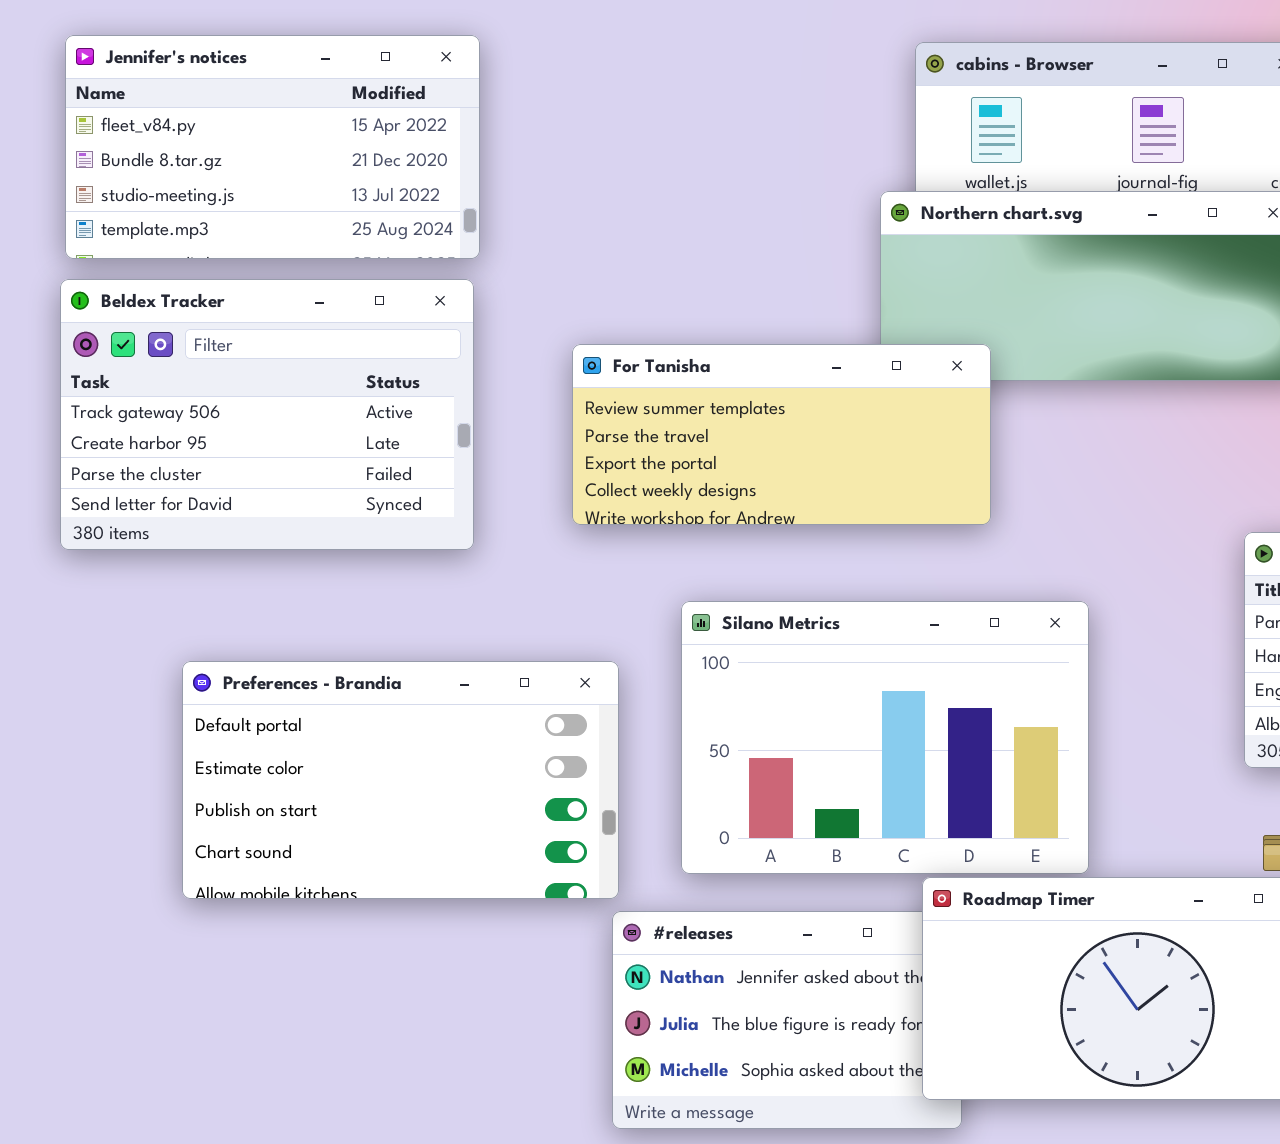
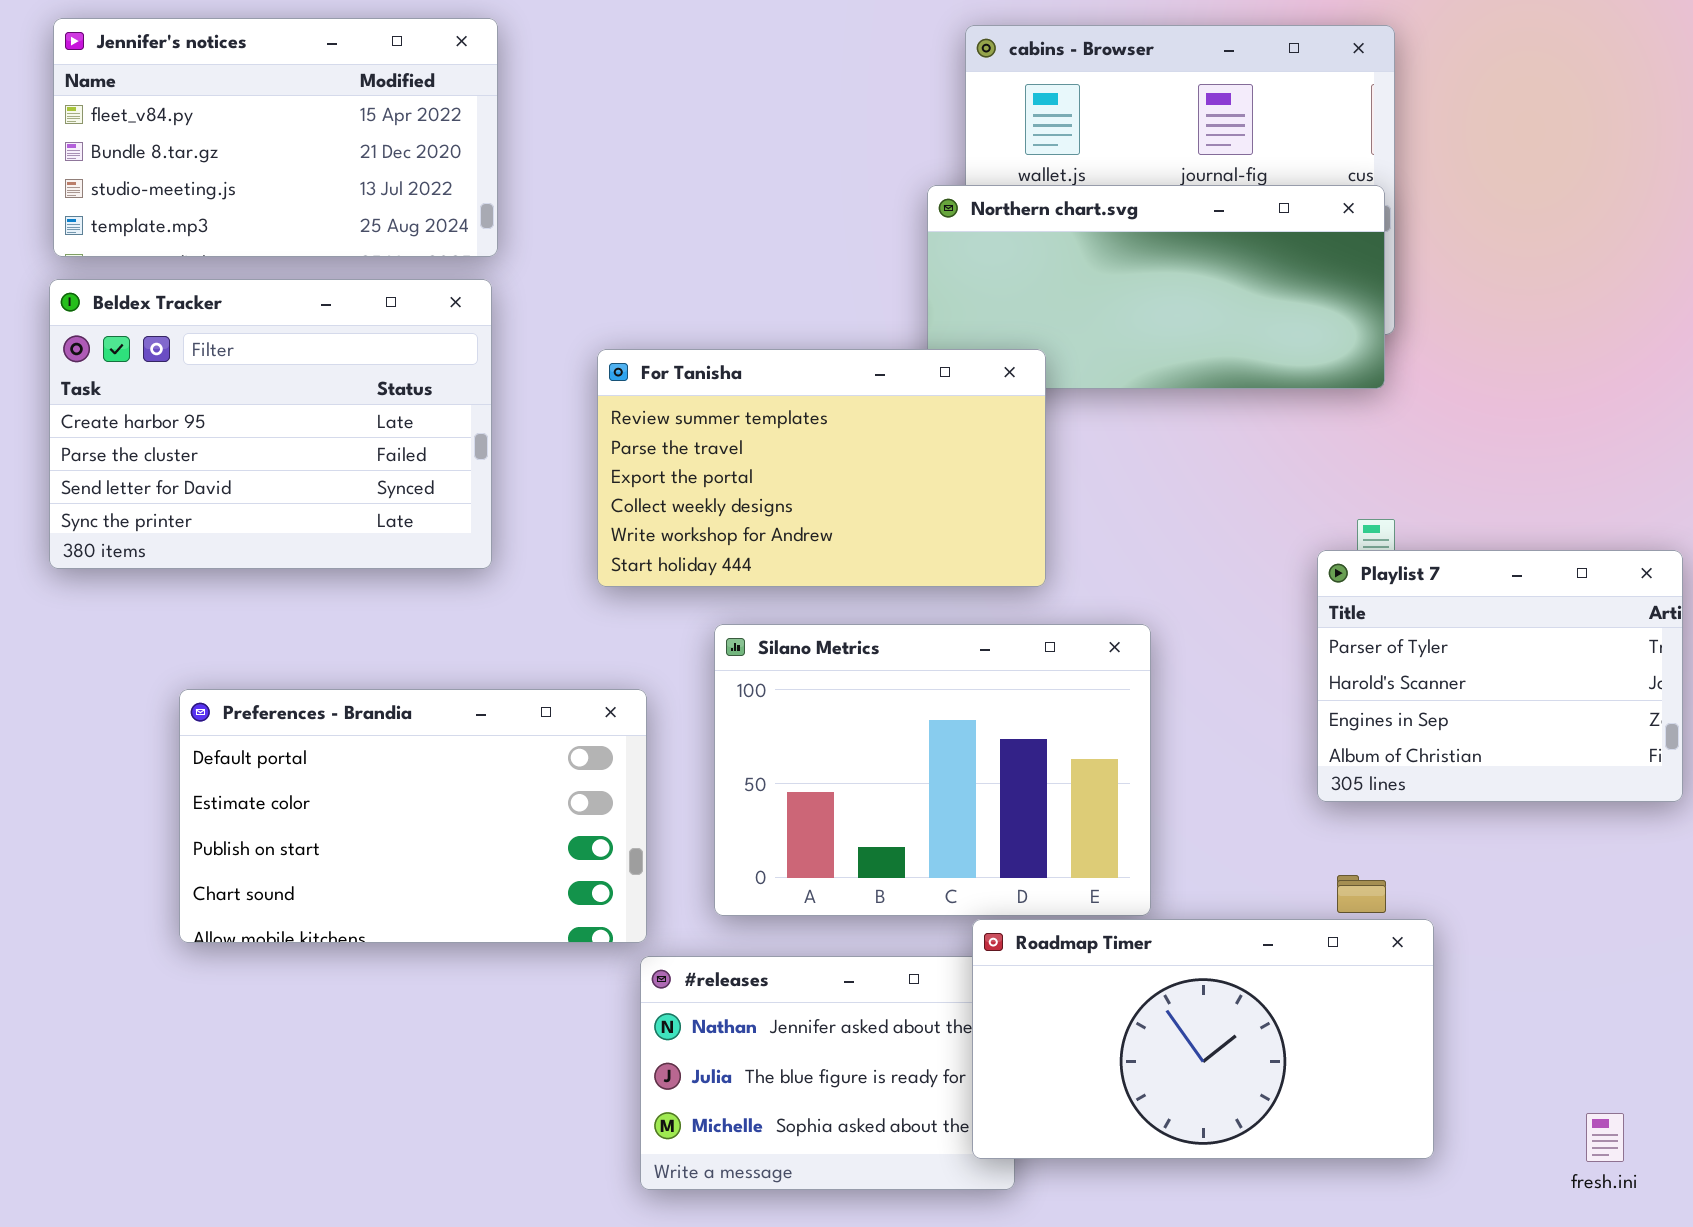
Beldex Tracker: [60,279,474,550] -> [49,279,492,569], scrolled down 1 row
For Tanisha: [572,344,991,525] -> [597,349,1046,587], resized

